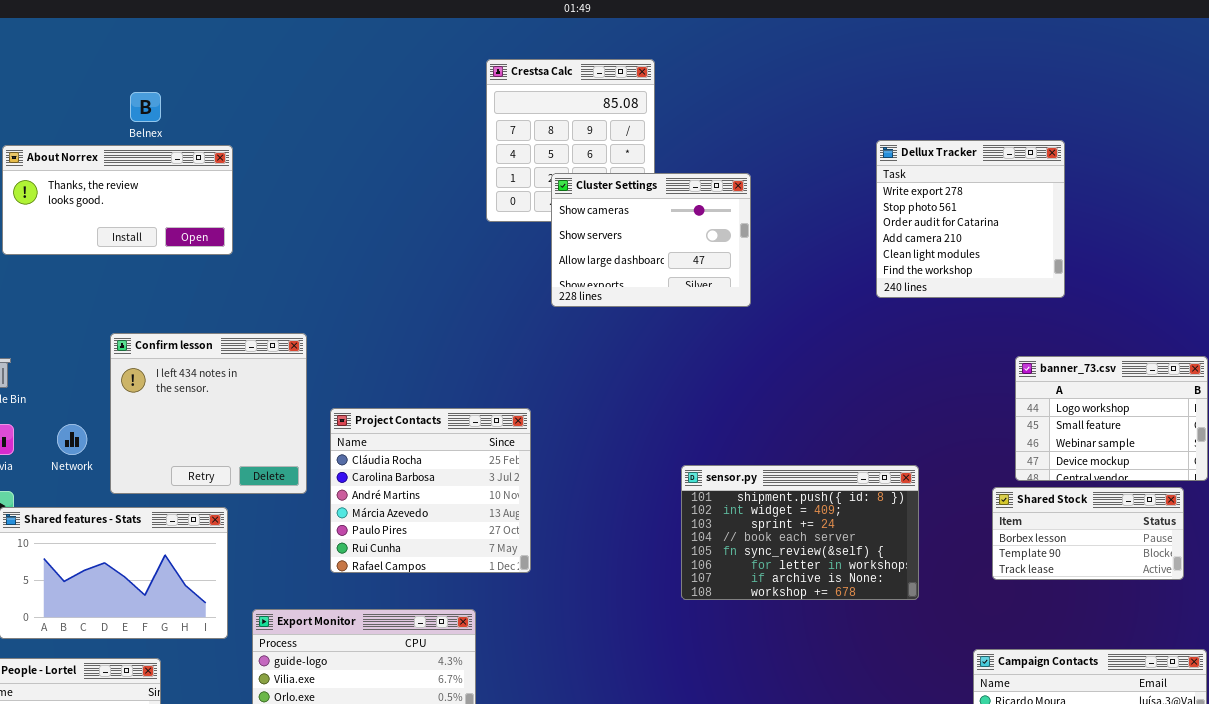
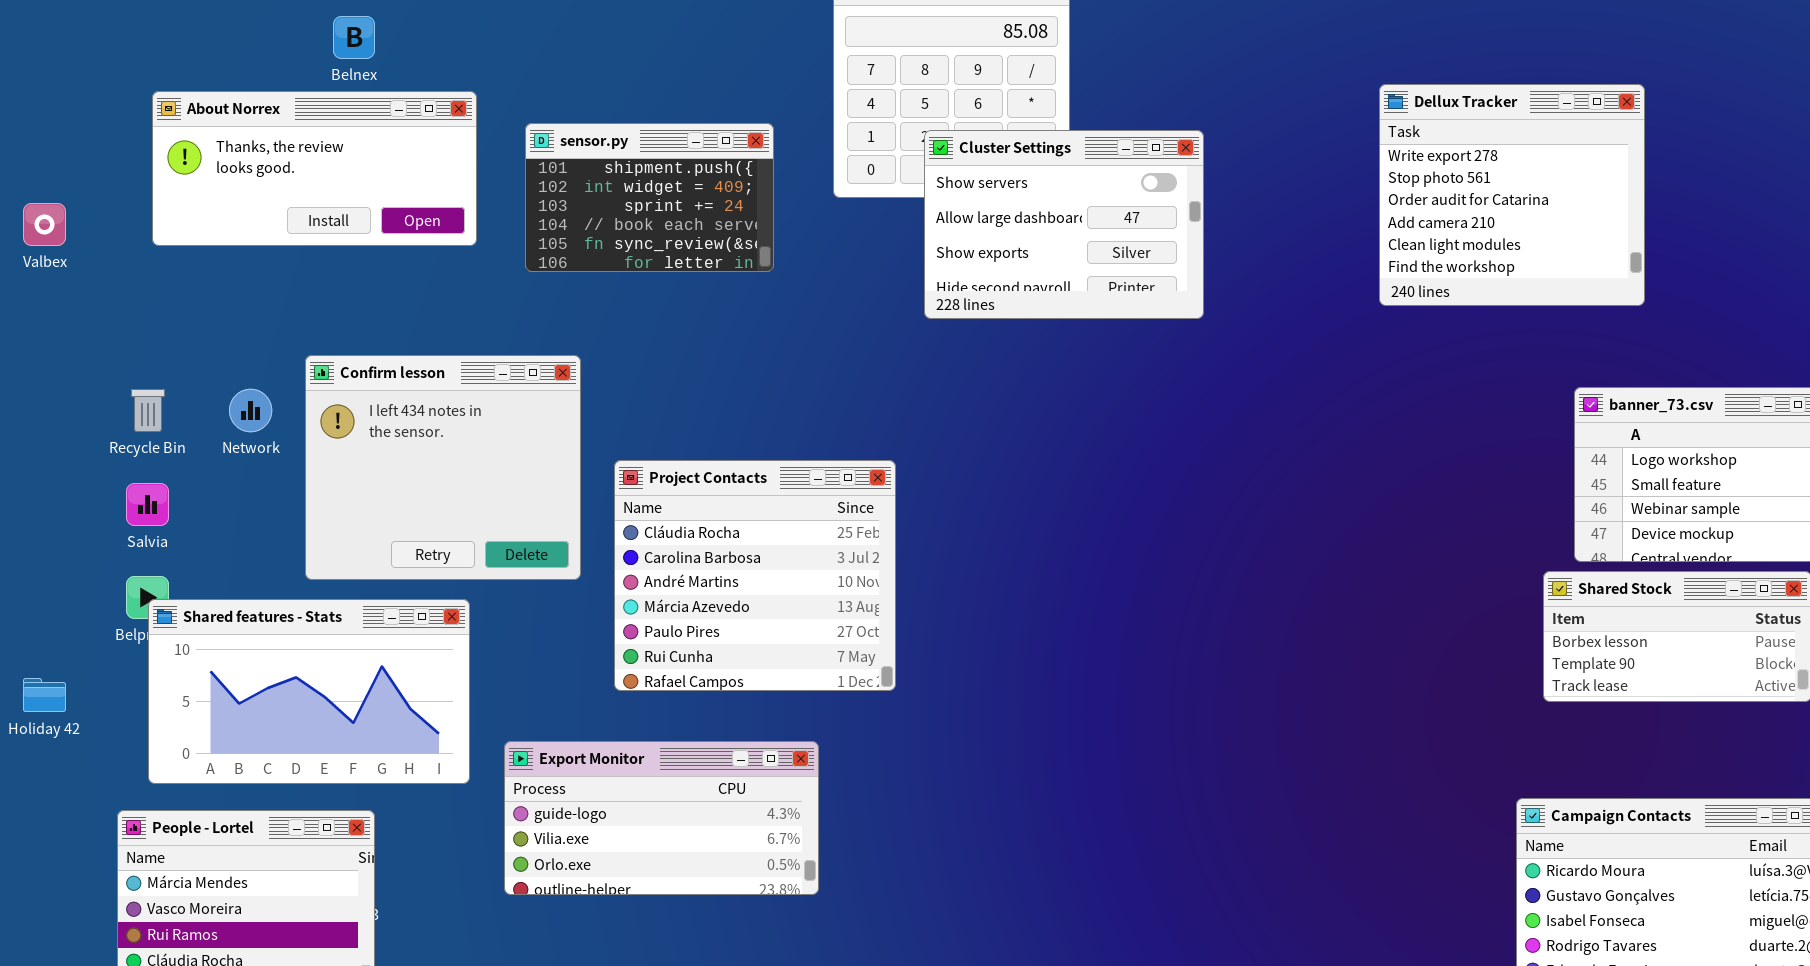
Cluster Settings: [551,173,751,307] -> [924,130,1204,319], scrolled down 1 row
Network: [57,424,87,455] -> [229,389,272,432], moved
sensor.py: [681,465,919,600] -> [525,123,774,272], moved, resized

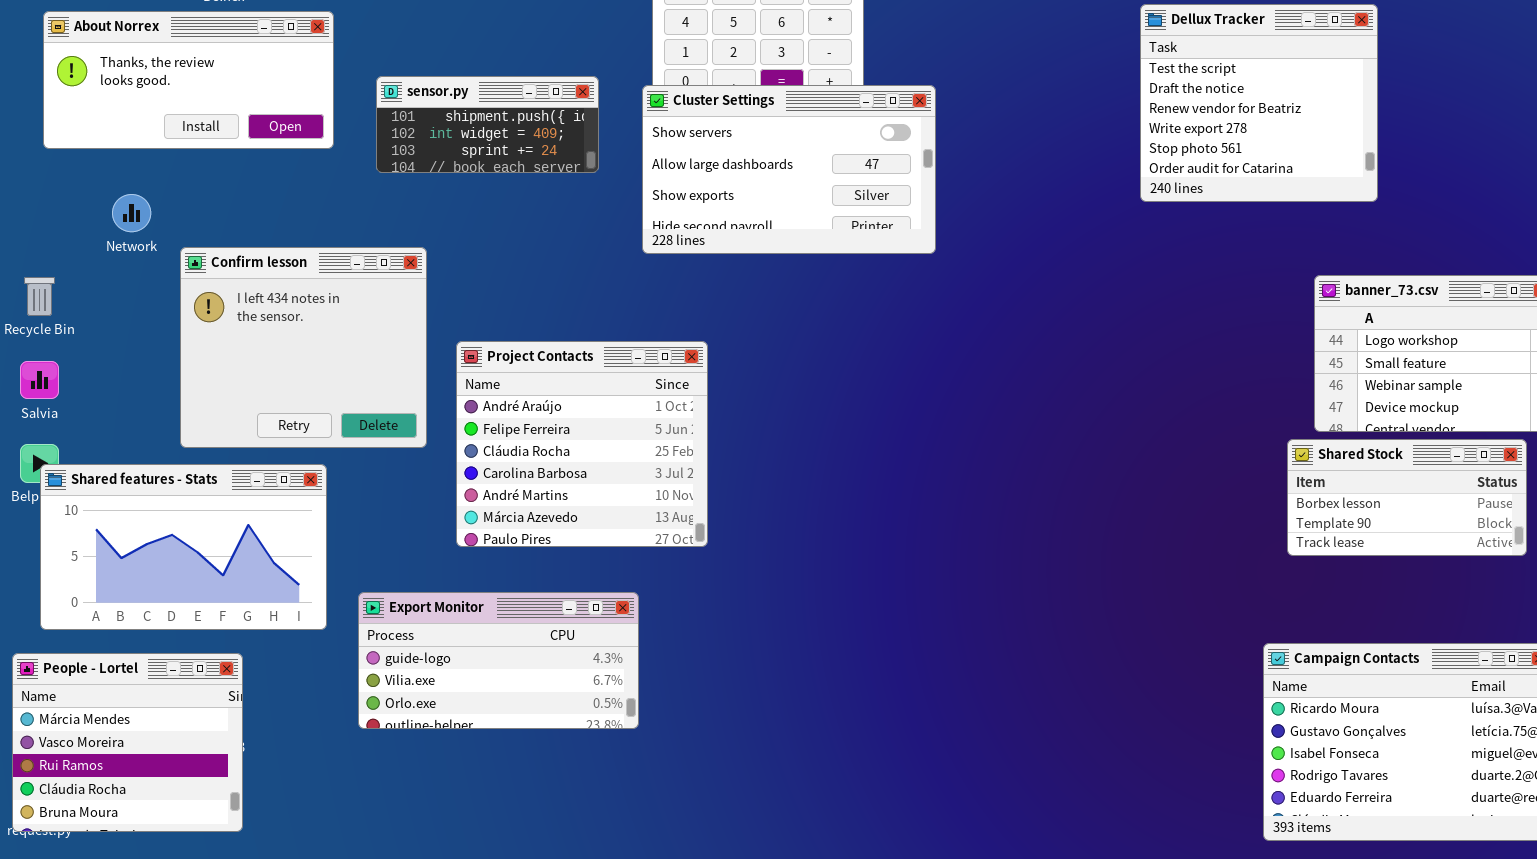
Dellux Tracker: [1379,84,1645,306] -> [1140,4,1378,202], scrolled up 3 rows
sensor.py: [525,123,774,272] -> [376,76,599,173], resized
Cluster Settings: [924,130,1204,319] -> [642,85,936,254], moved, resized
Network: [229,389,272,432] -> [112,194,151,232], moved
Project Contacts: [614,460,896,691] -> [456,341,708,547], scrolled up 2 rows

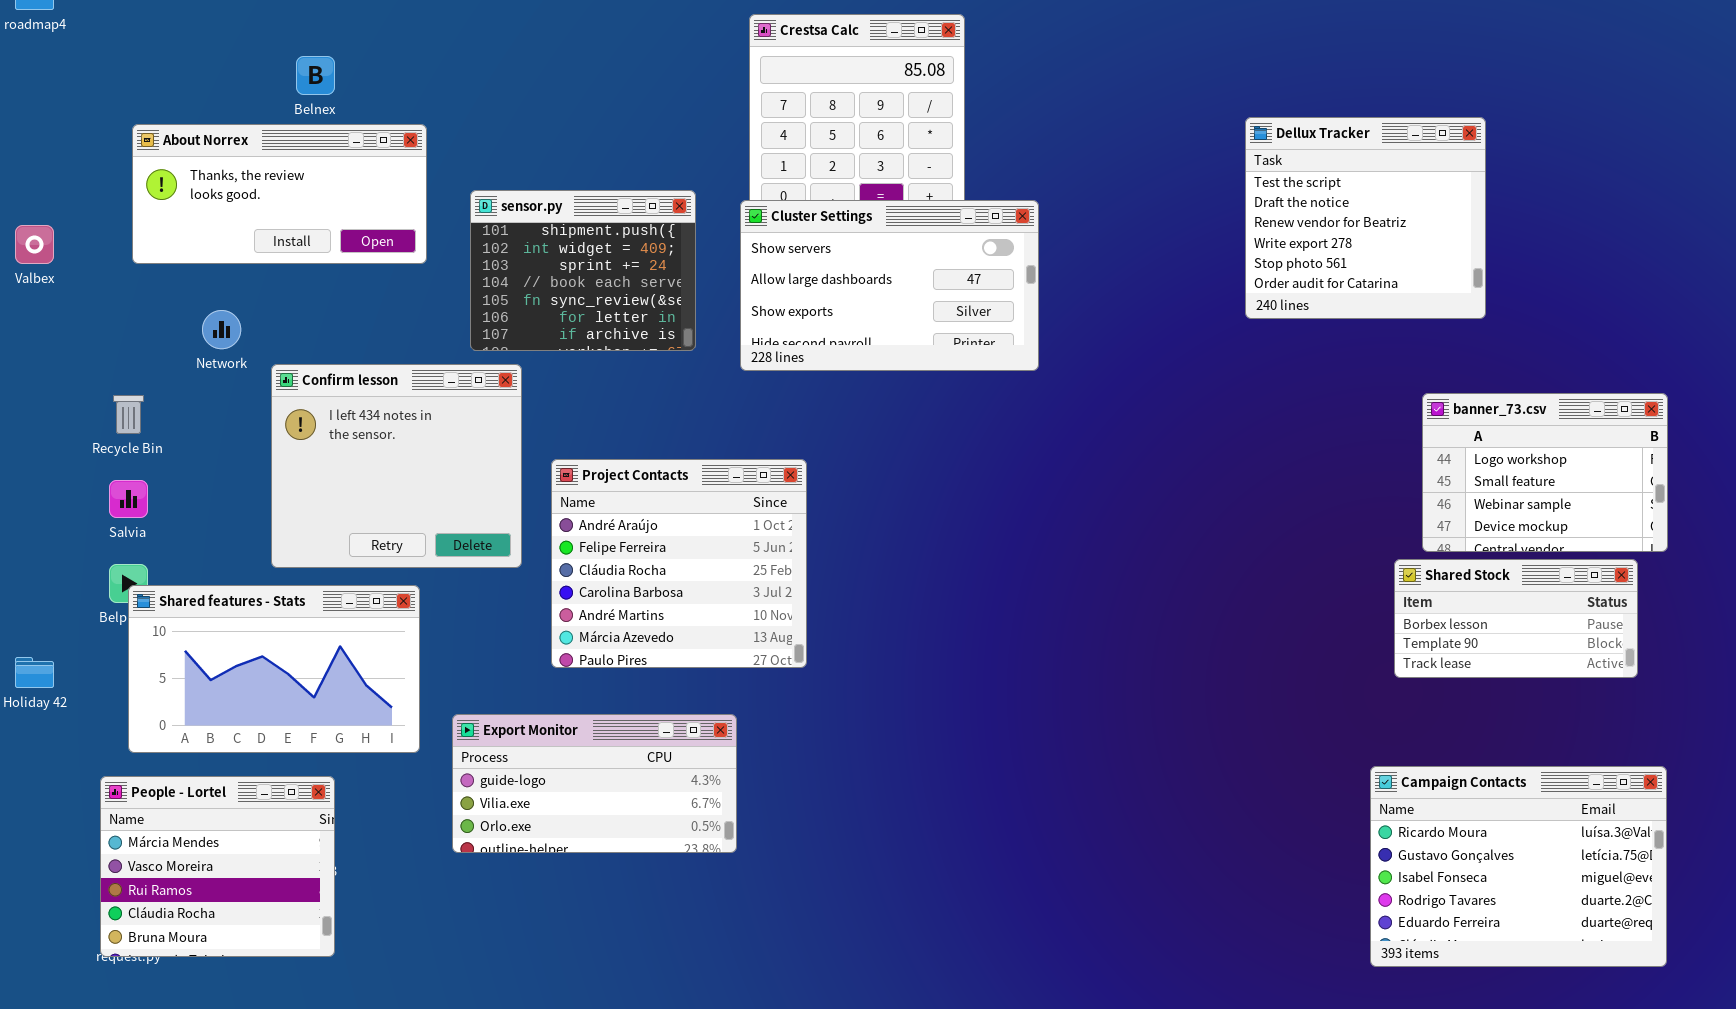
sensor.py: [376,76,599,173] -> [470,190,696,351], resized

